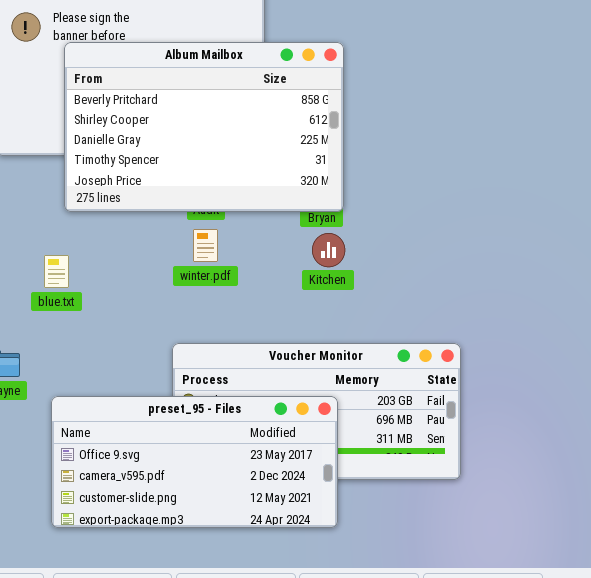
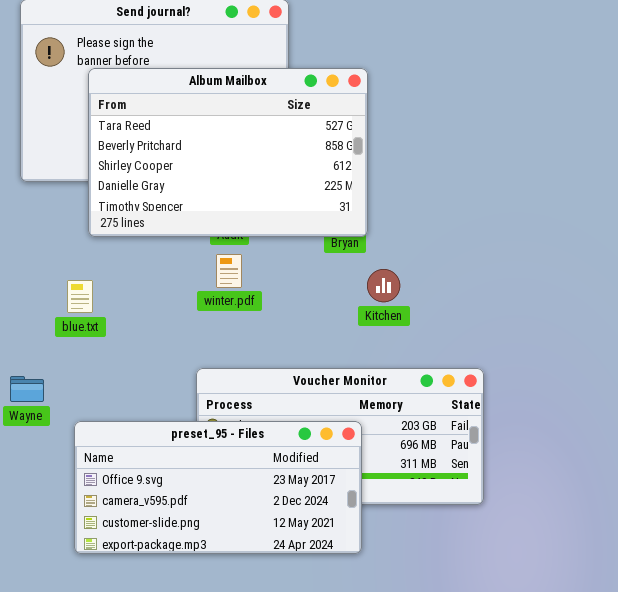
Album Mailbox: [64,42,344,212] -> [88,68,368,237], scrolled up 1 row
Kitchen: [312,233,345,267] -> [367,269,400,302], moved

